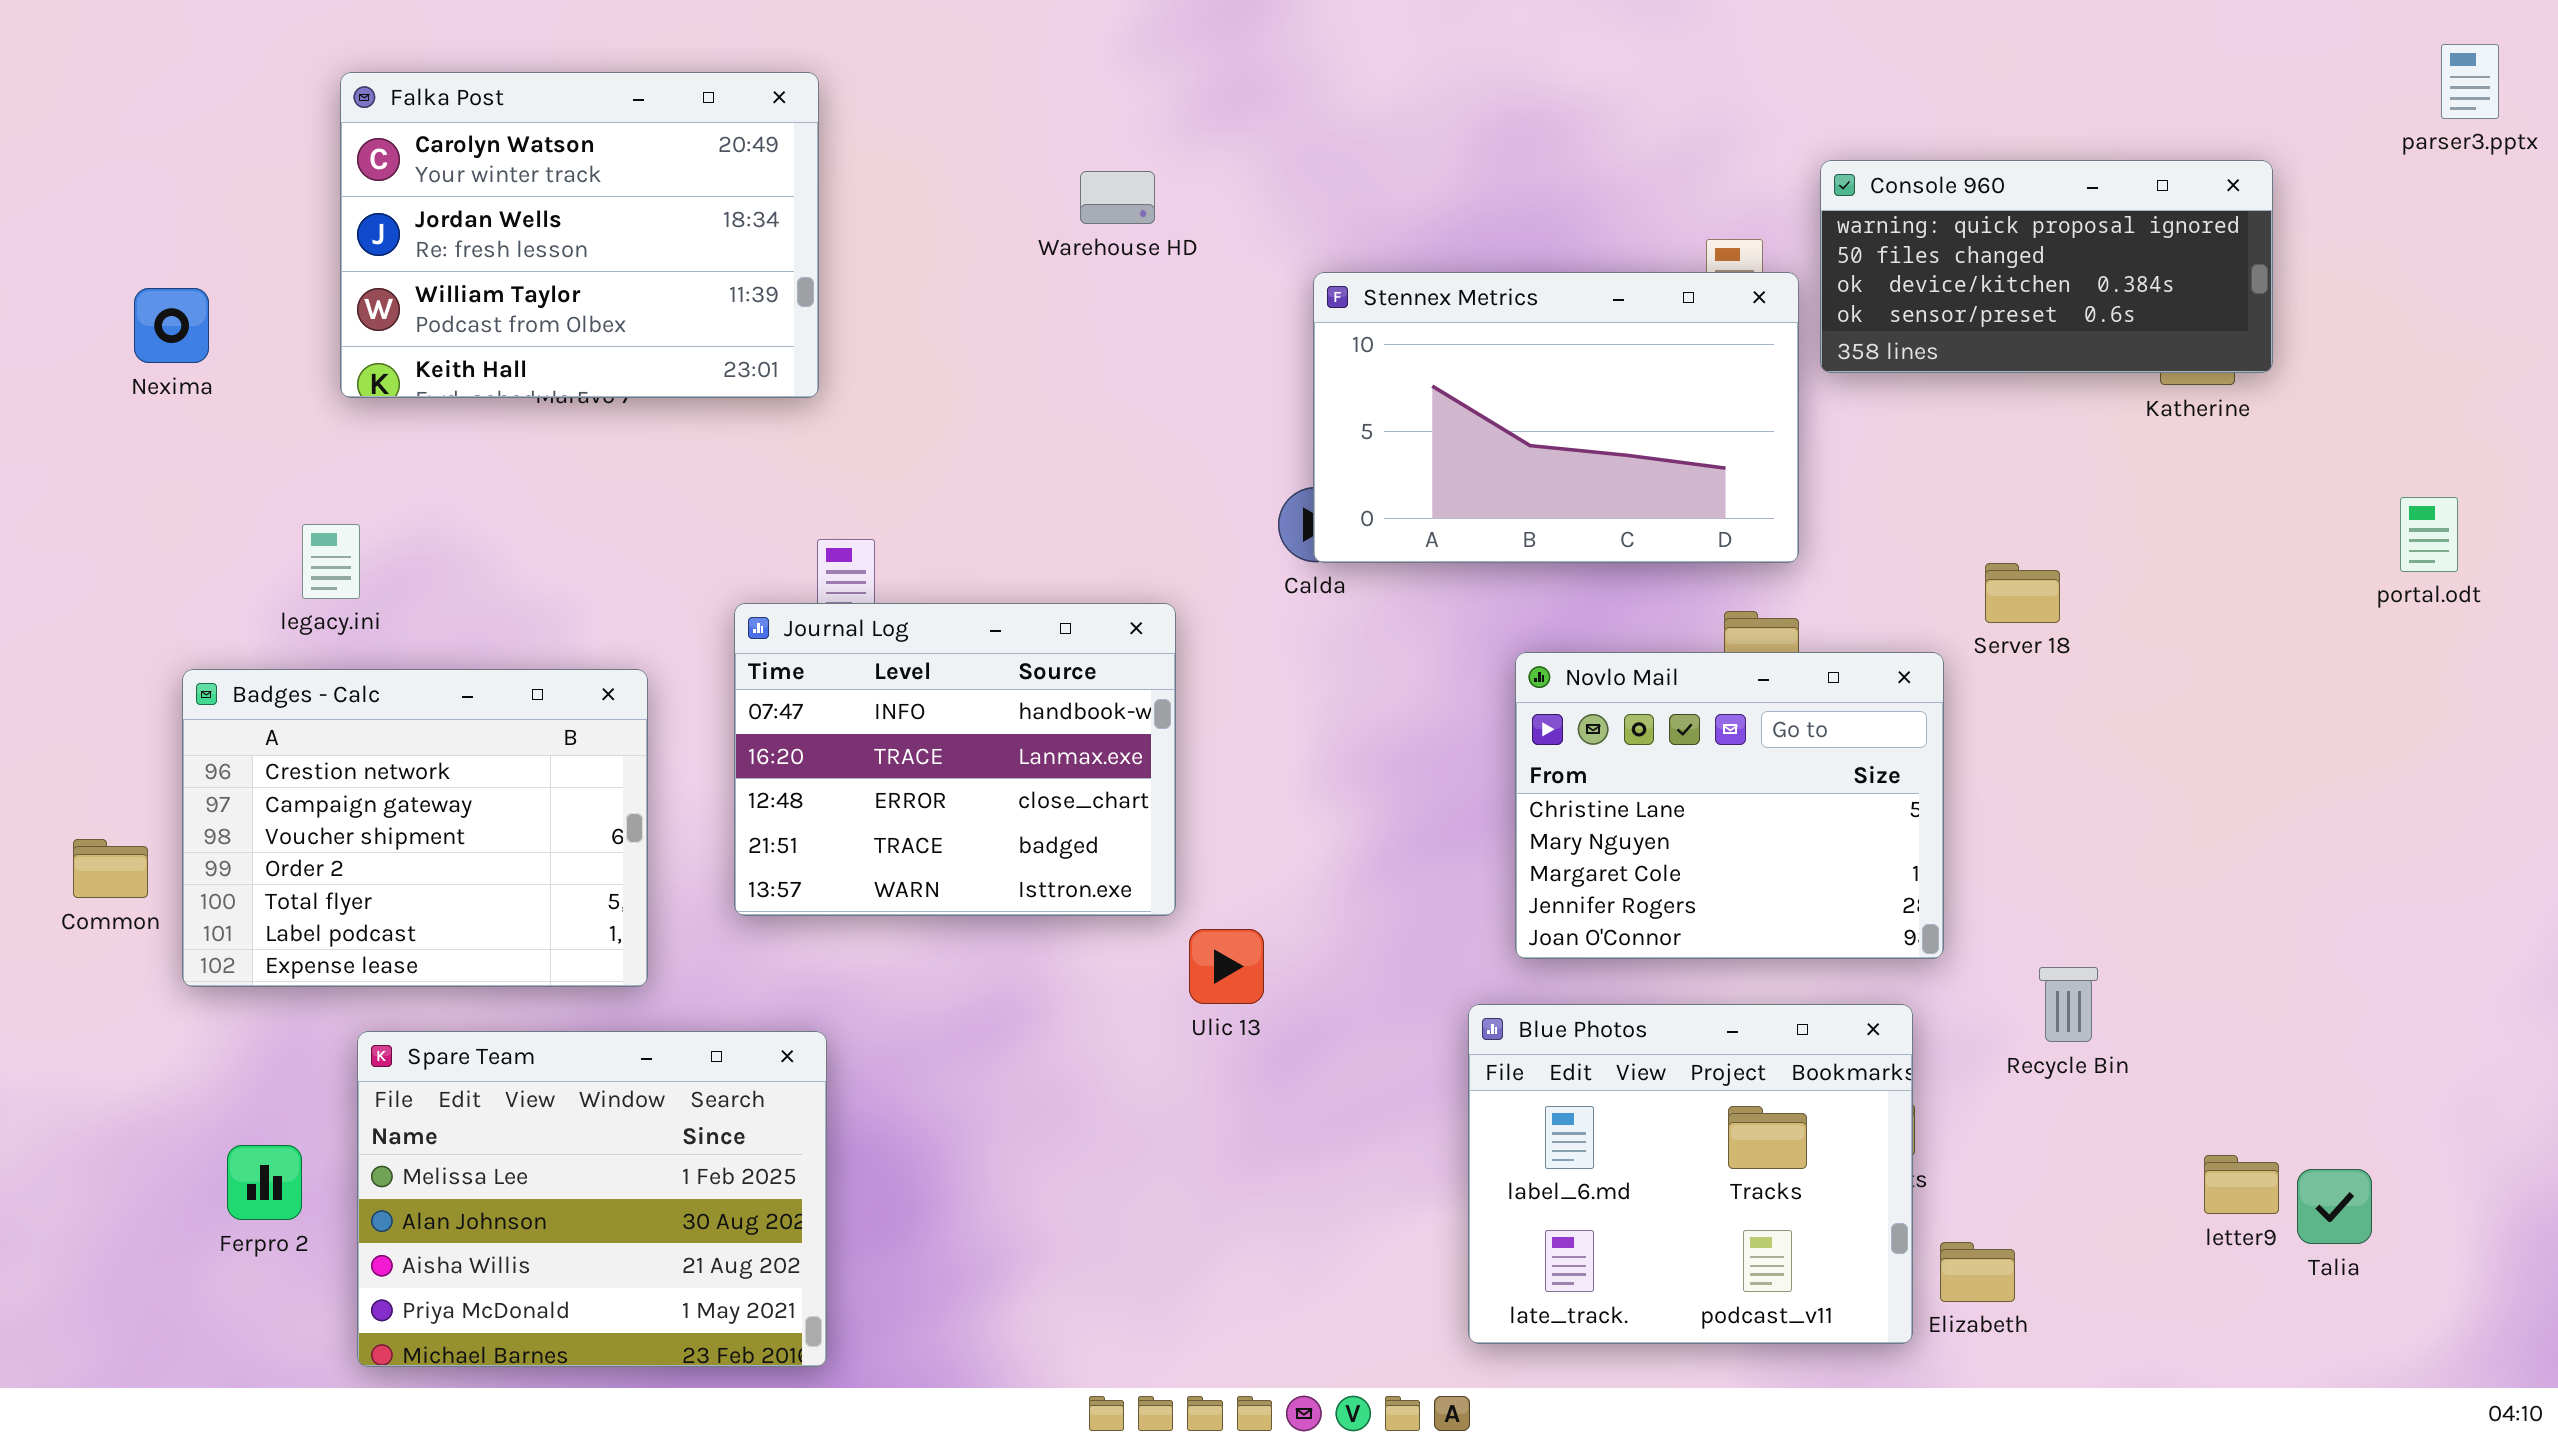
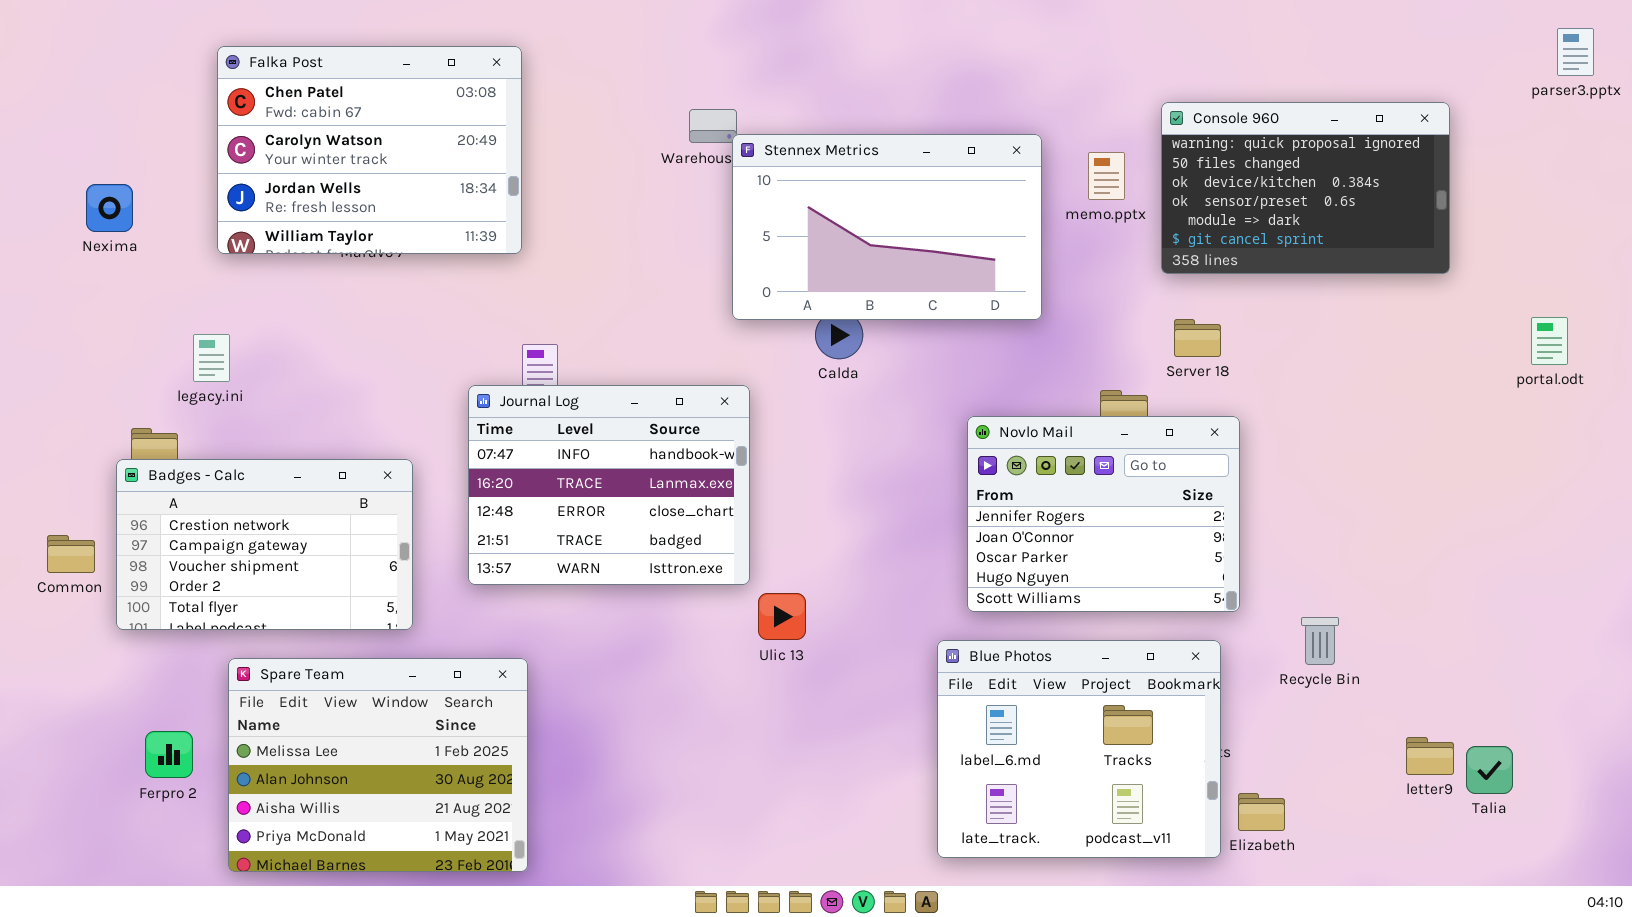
Falka Post: [340,72,819,398] -> [217,46,522,254], scrolled up 1 row
Console 960: [1820,160,2273,373] -> [1161,102,1450,274], resized
Stennex Metrics: [1313,272,1799,563] -> [732,134,1042,320], moved
Server 18: [1985,563,2060,623] -> [1174,319,1221,357], moved
Novlo Mail: [1515,652,1944,959] -> [967,416,1240,612], scrolled down 3 rows
Badges - Calc: [182,669,648,987] -> [116,459,413,630], resized

